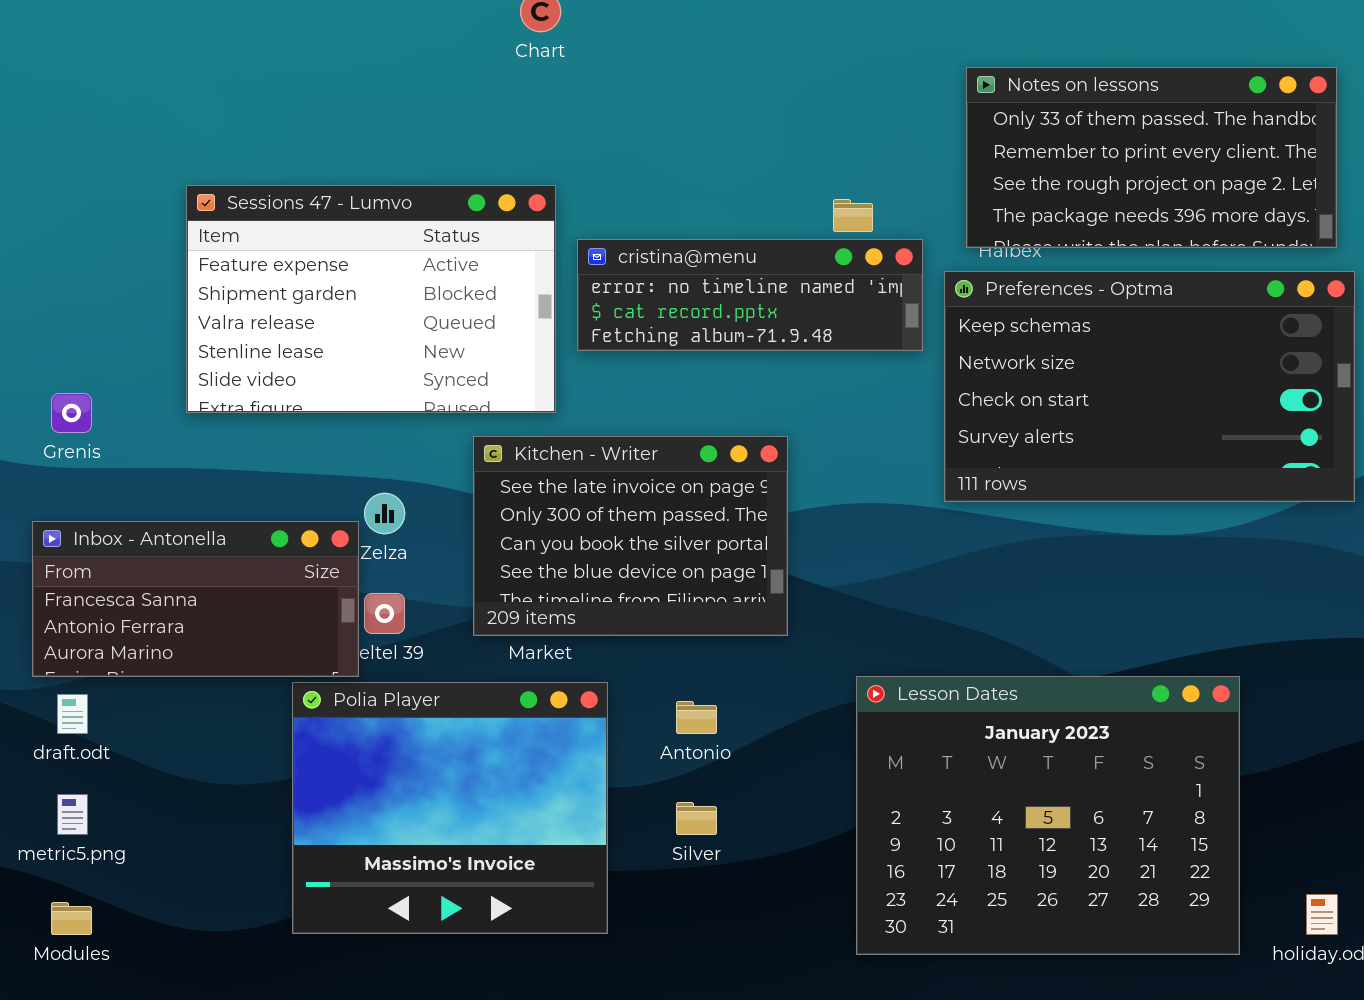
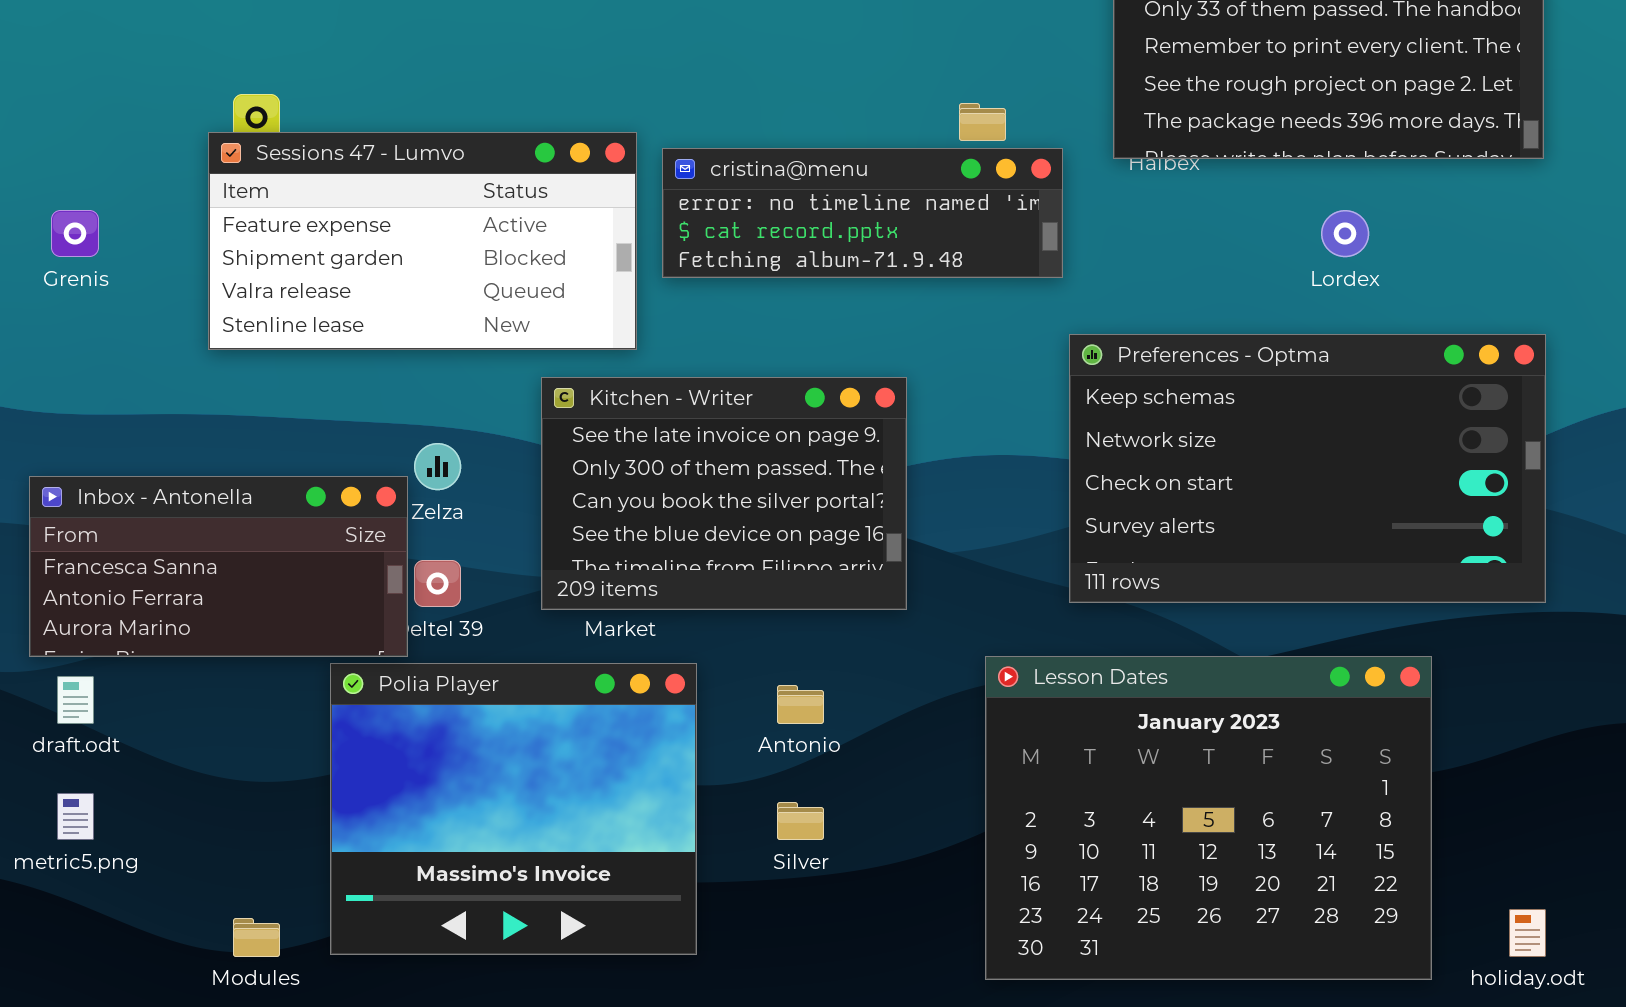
Sessions 47 - Lumvo: [186,185,556,413] -> [208,132,637,350], resized
Preferences - Optma: [944,271,1355,502] -> [1069,334,1546,603], moved
Grenis: [51,393,92,433] -> [51,210,99,257], moved
Modules: [51,902,92,935] -> [233,918,280,957], moved

